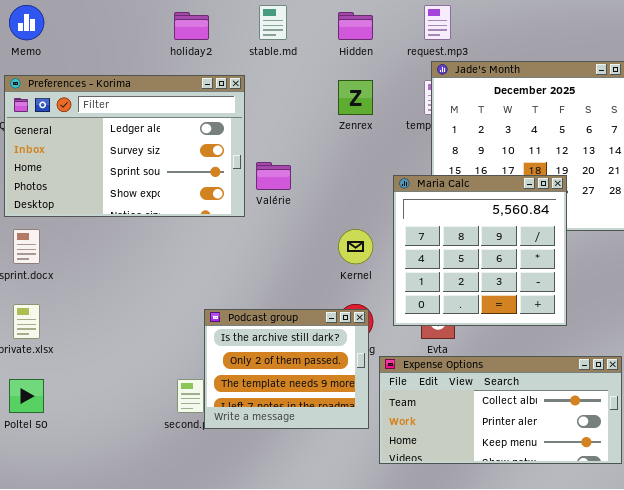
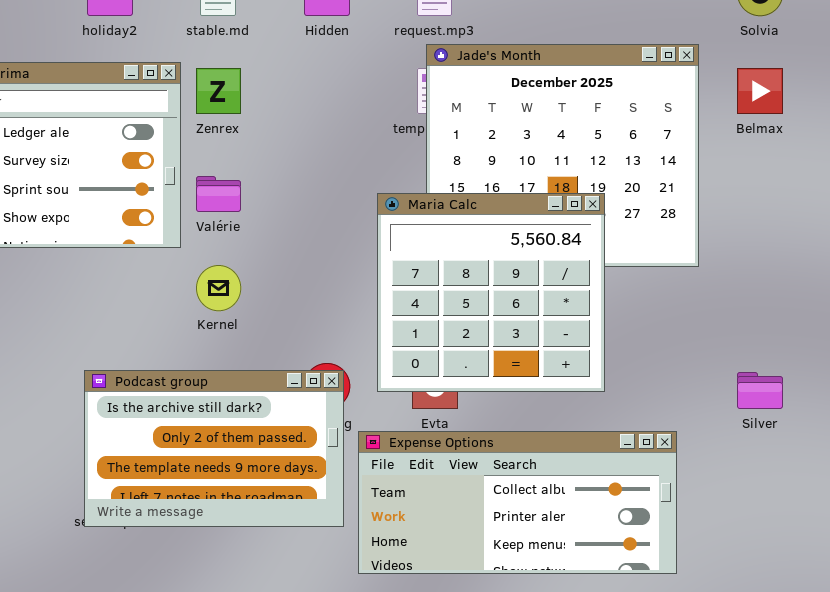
Zenrex: [338,80,373,115] -> [196,68,241,114], moved
Kernel: [338,229,373,264] -> [196,265,241,311], moved
Podcast group: [204,309,369,429] -> [84,370,344,527], resized

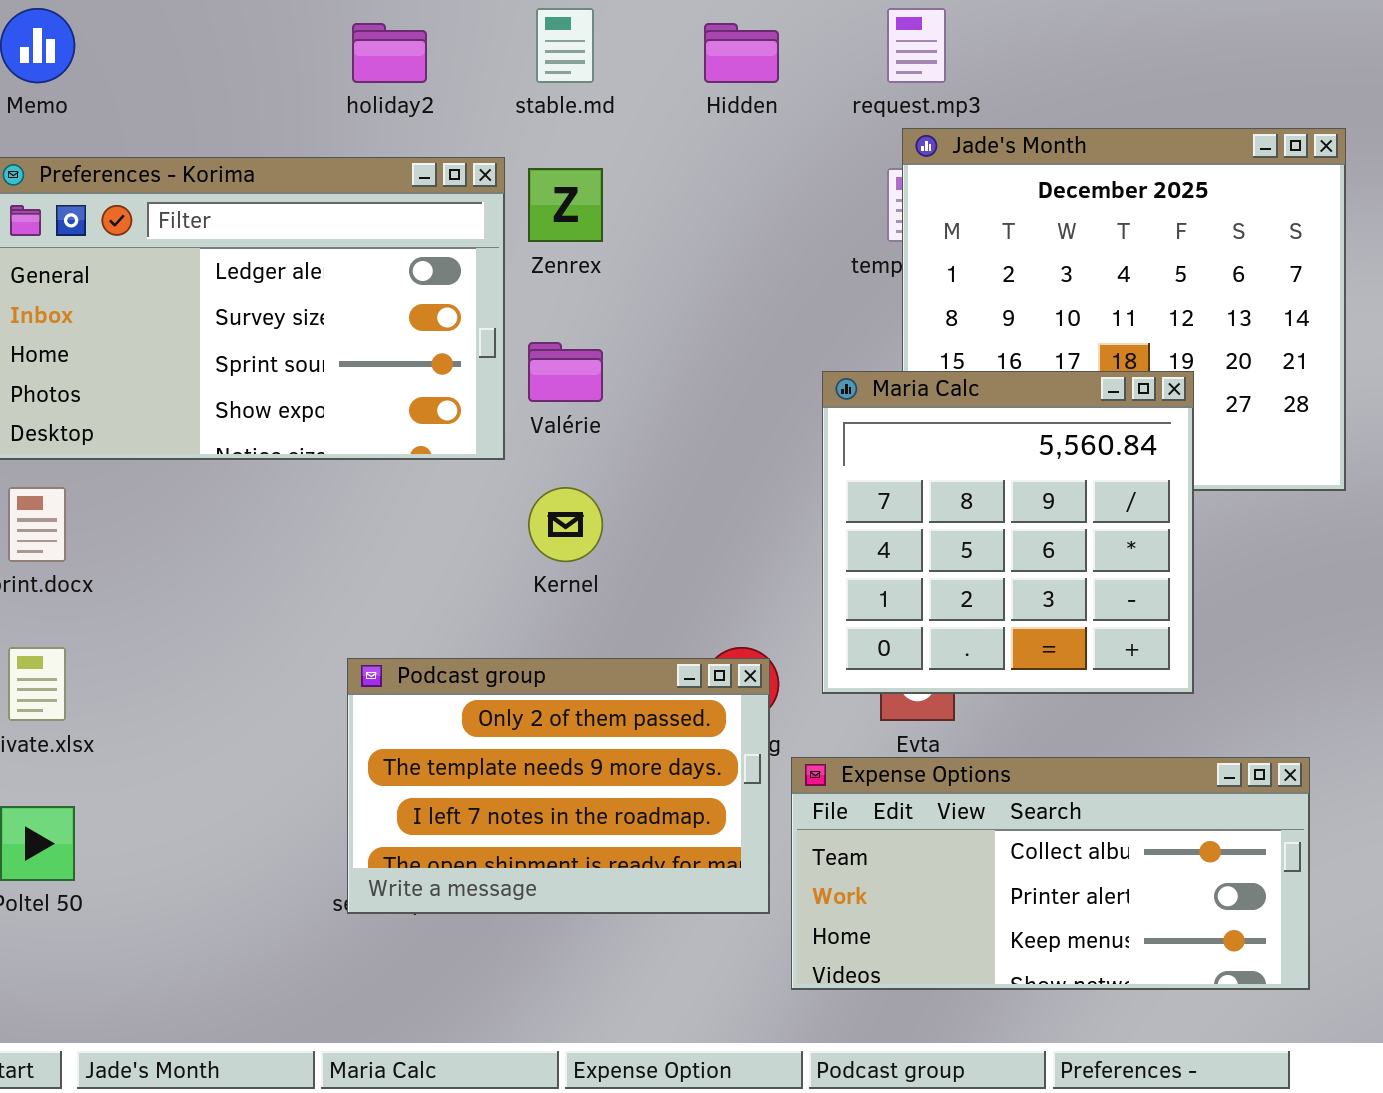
Podcast group: [84,370,344,527] -> [347,658,770,914], scrolled down 1 row

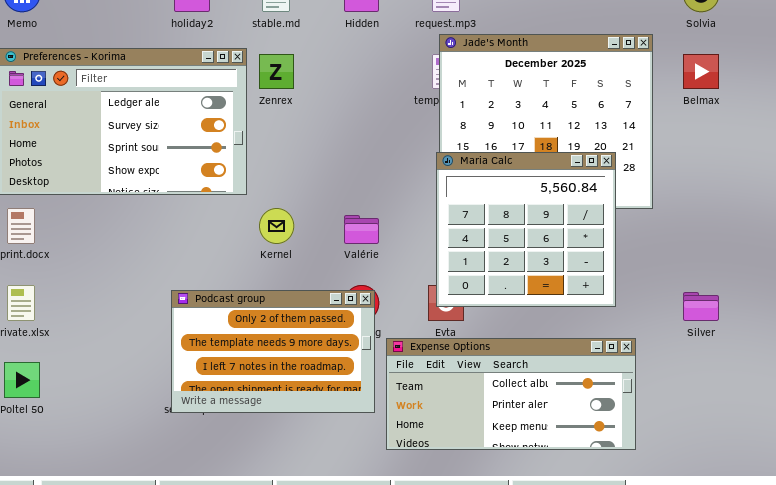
Valérie: [528,342,603,402] -> [344,215,379,244], moved
Maria Calc: [822,371,1194,694] -> [436,152,616,307], moved

